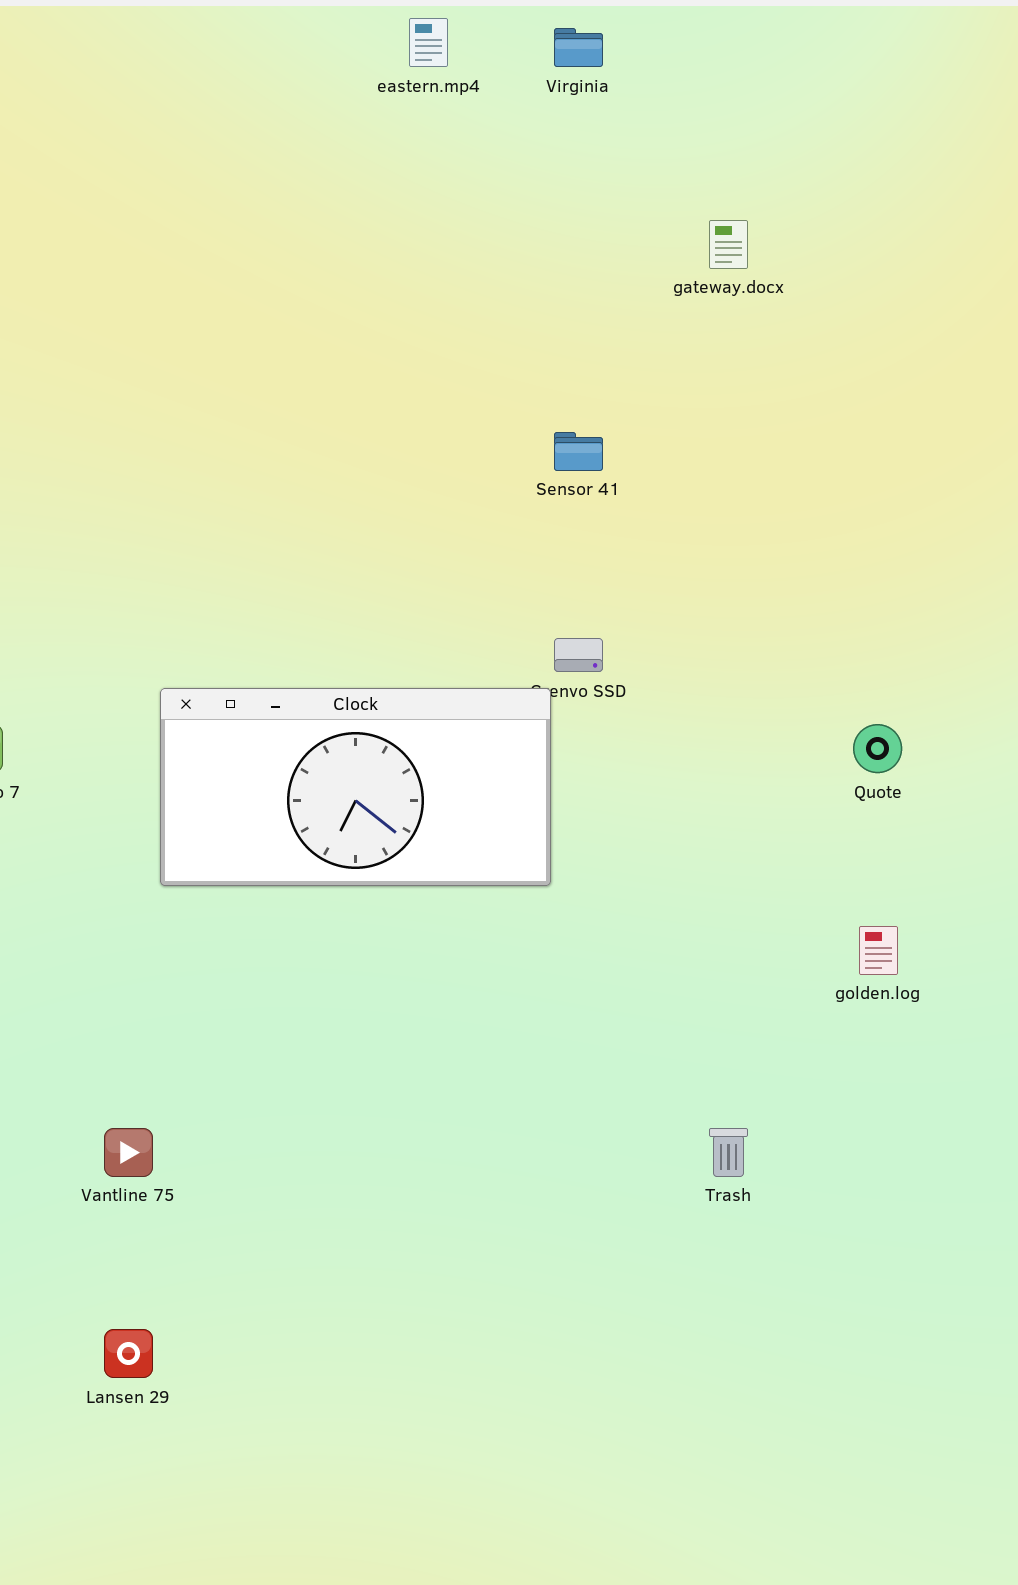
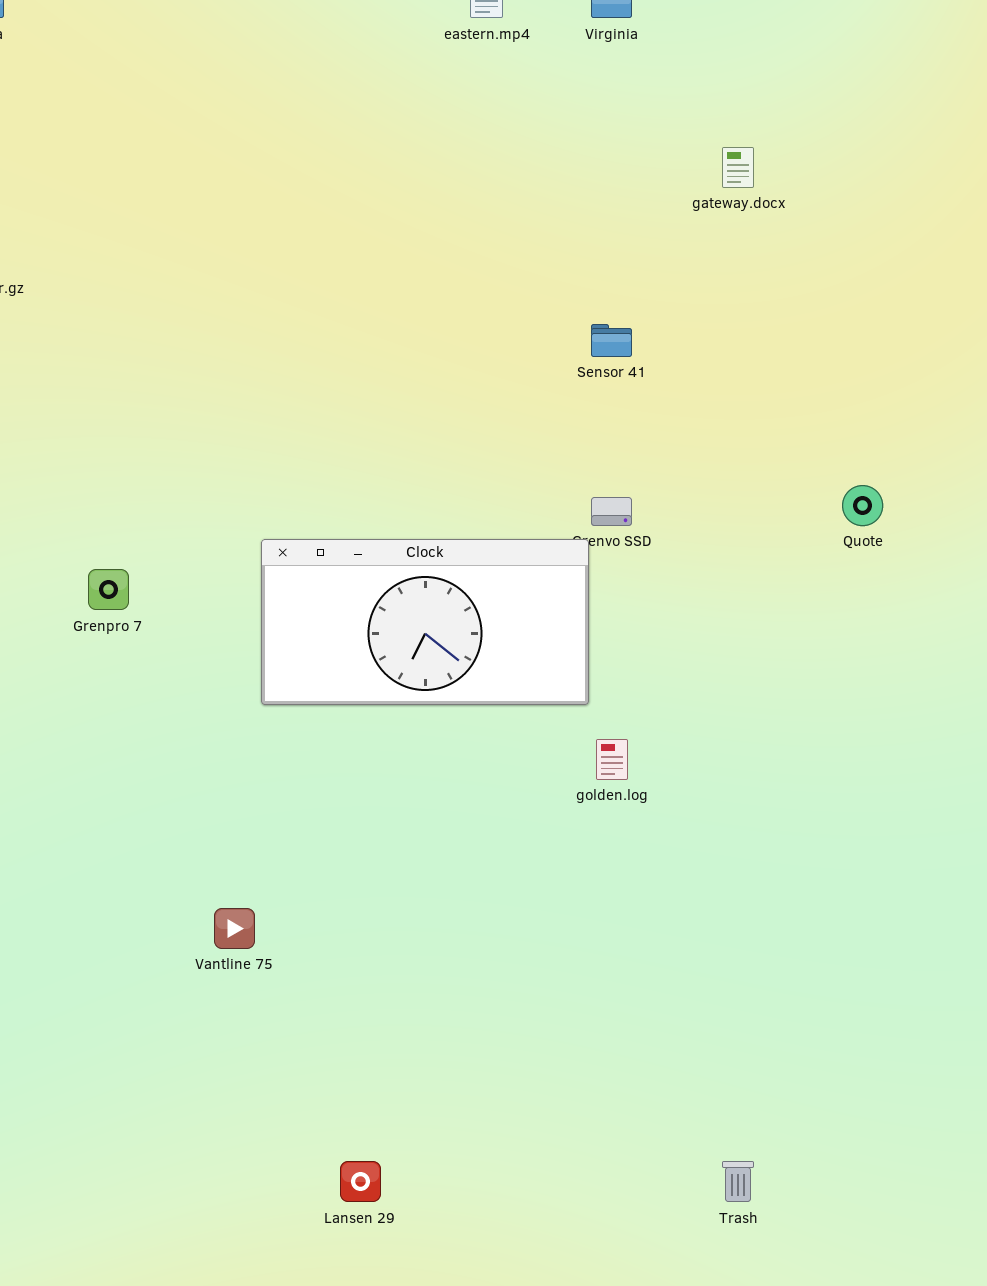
Quote: [853,724,902,773] -> [842,485,883,526], moved
golden.log: [859,926,898,975] -> [596,739,628,780], moved
Trash: [709,1128,748,1177] -> [722,1161,754,1202], moved
Lansen 29: [104,1329,153,1378] -> [340,1161,381,1202], moved

